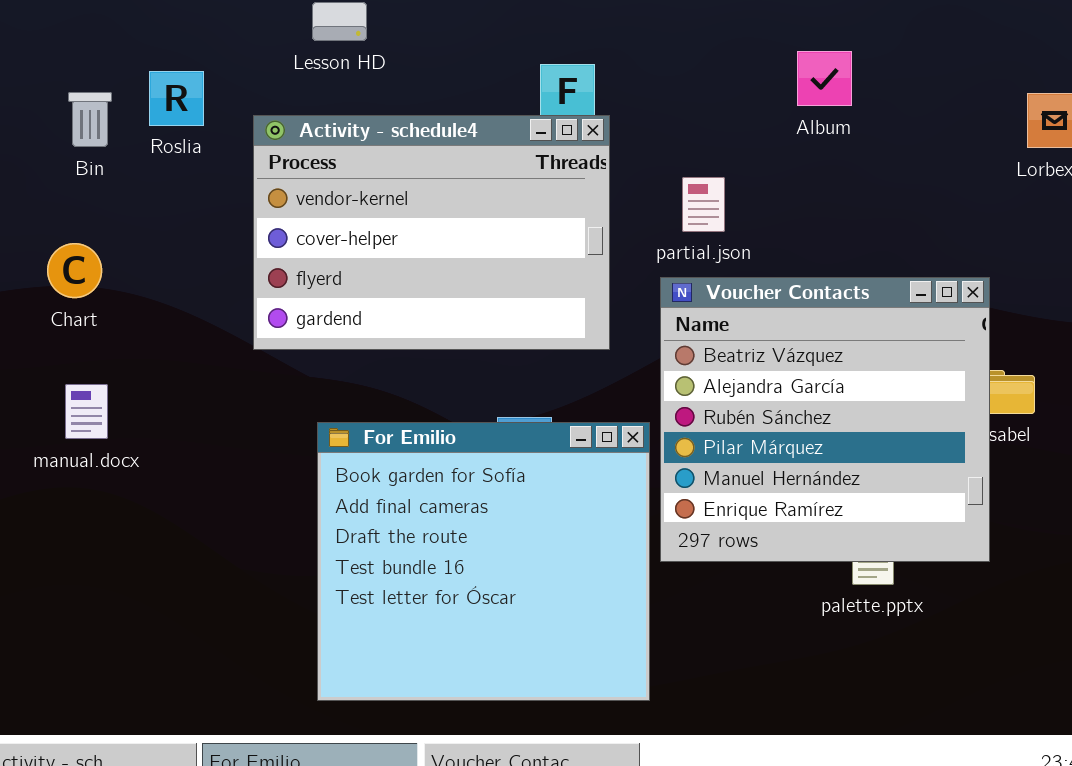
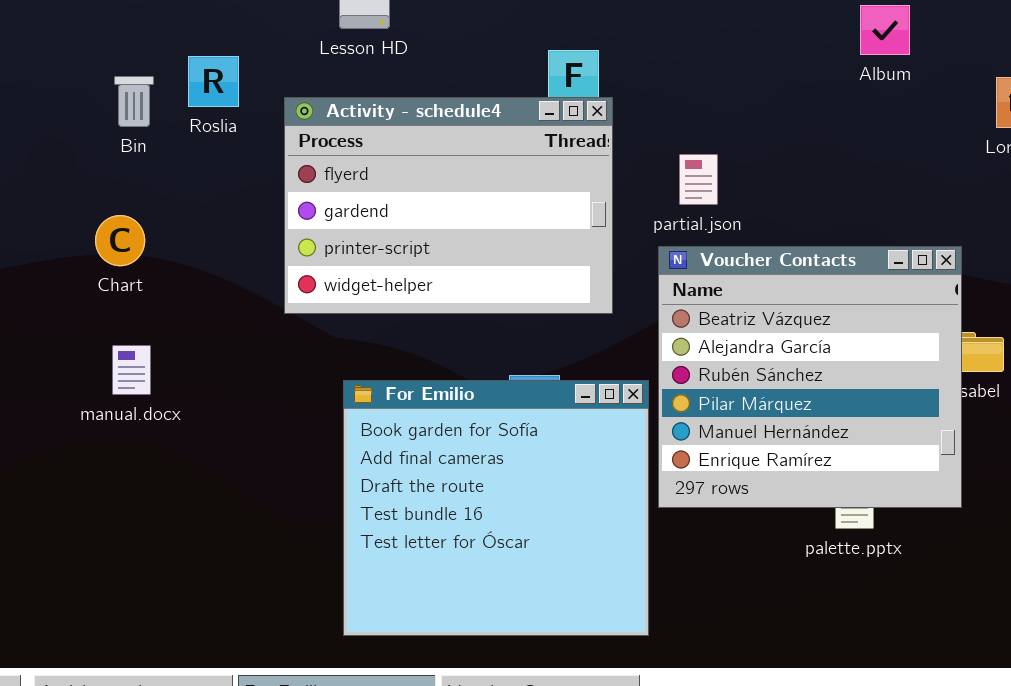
Album: [797,51,852,106] -> [860,5,910,55], moved
Activity - schedule4: [253,115,610,350] -> [284,97,613,314], scrolled down 2 rows

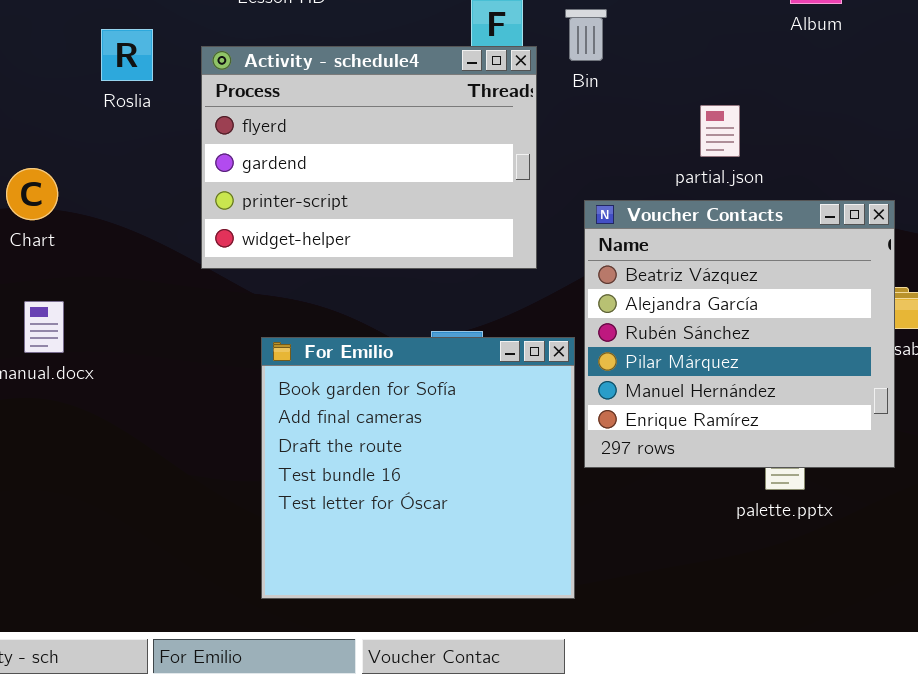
Roslia: [188,56,239,107] -> [101,29,153,81], moved
Bin: [114,76,154,127] -> [565,9,607,61], moved
partial.json: [679,154,718,205] -> [700,105,740,157], moved

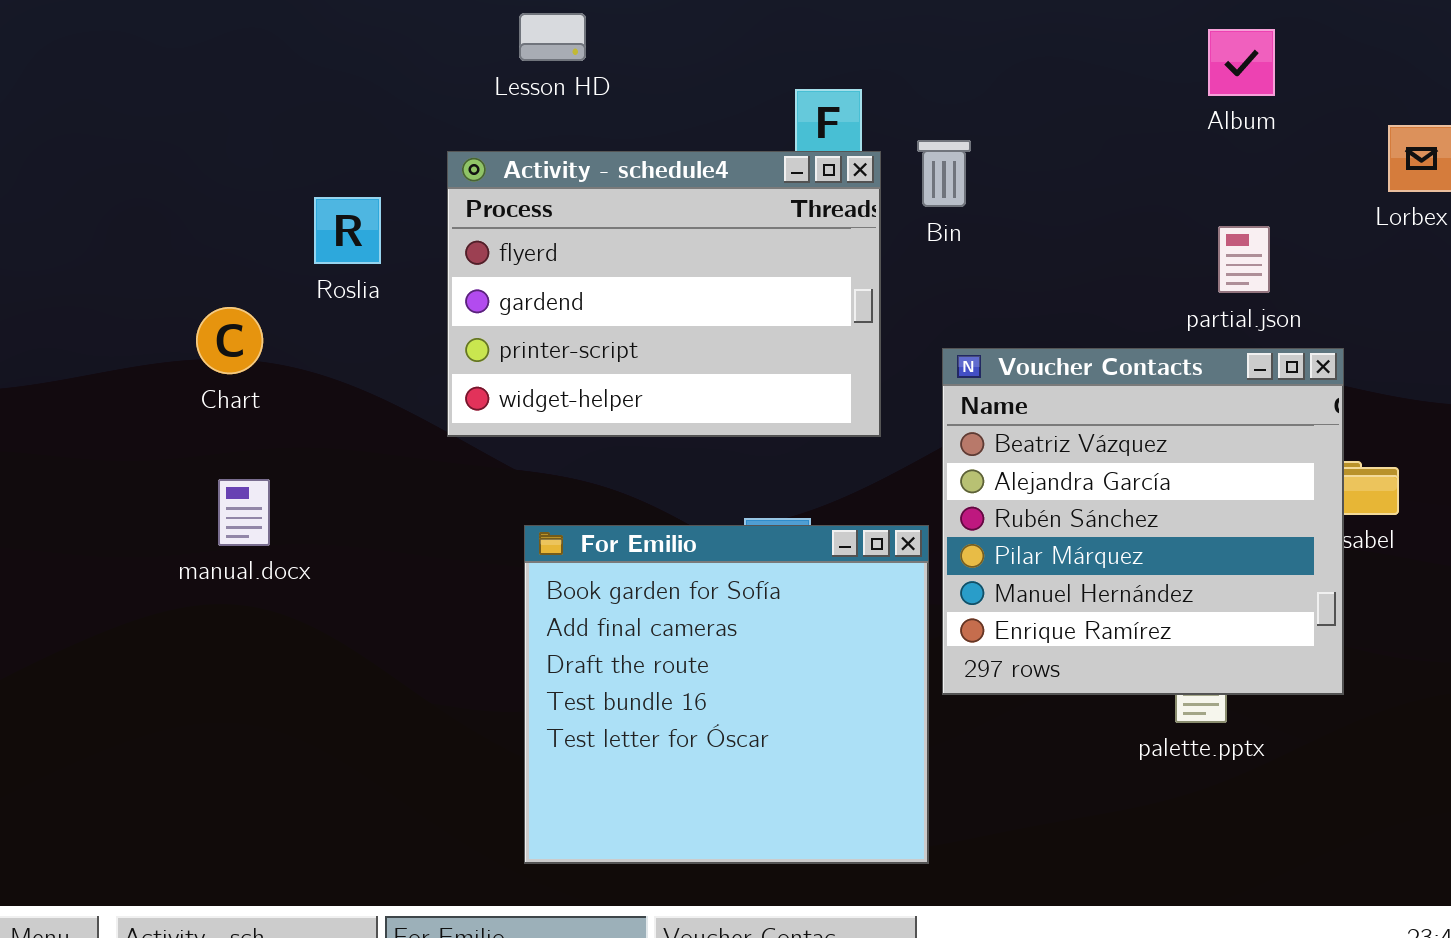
Bin: [565,9,607,61] -> [917,140,971,207], moved
Roslia: [101,29,153,81] -> [314,197,381,264], moved
partial.json: [700,105,740,157] -> [1218,226,1270,293], moved

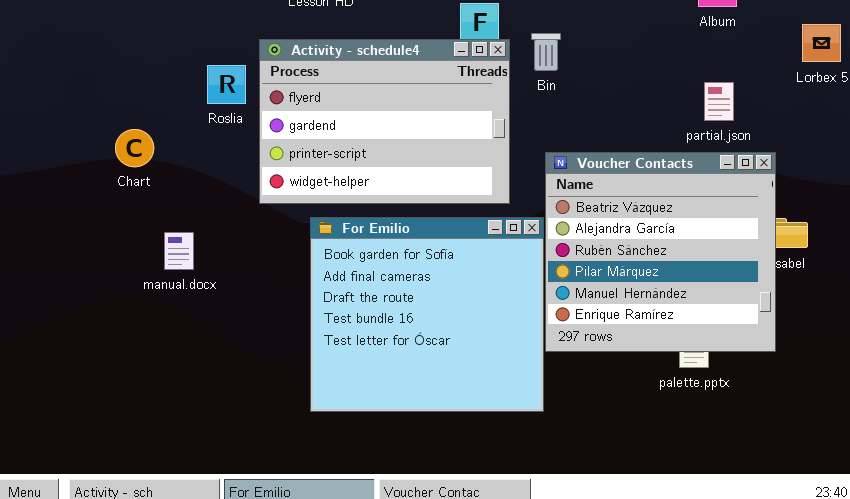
Roslia: [314,197,381,264] -> [207,65,246,104], moved
manual.docx: [218,479,270,546] -> [164,232,194,270], moved
For Emilio: [524,525,929,864] -> [310,217,544,412], moved

